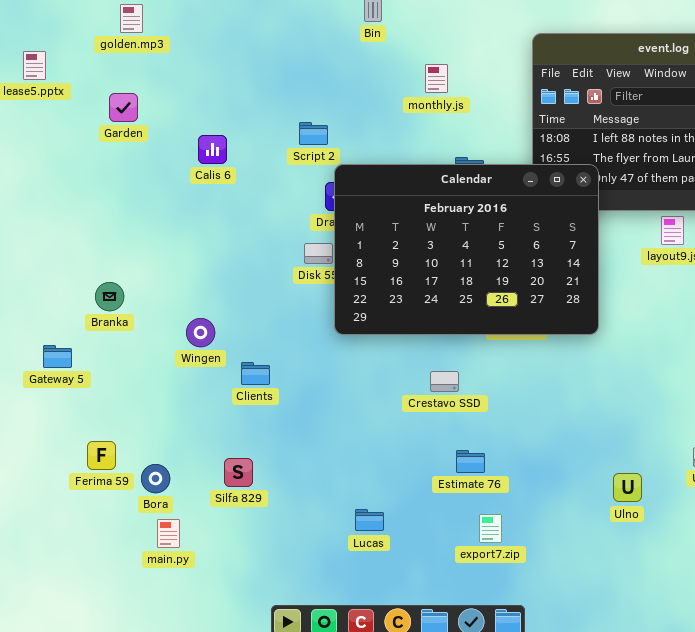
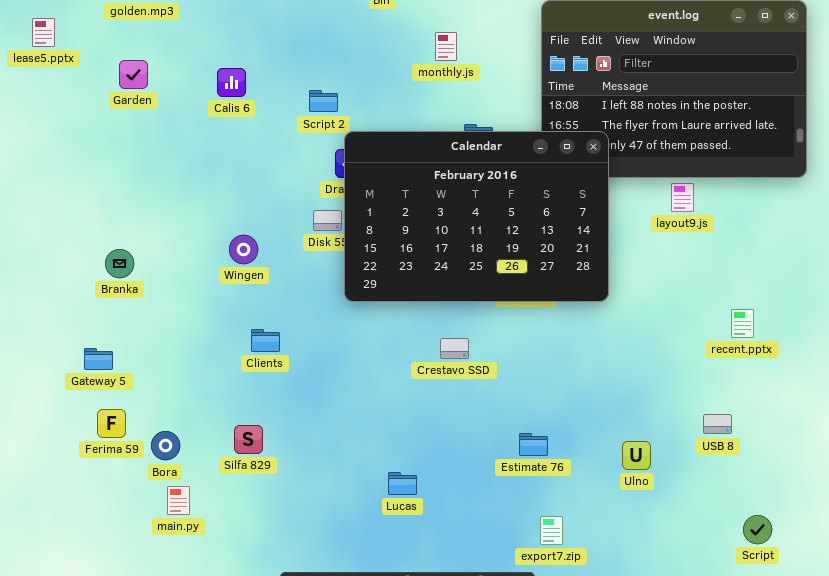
Calis 6: [198,135,227,164] -> [217,68,246,97], moved
Wingen: [186,318,215,347] -> [229,235,258,264], moved
Gateway 5: [43,345,72,368] -> [84,348,113,370], moved
Estimate 76: [456,450,485,473] -> [519,433,548,456], moved
Lucas: [355,509,384,531] -> [388,472,417,495], moved
export7.zip: [479,514,502,543] -> [540,516,563,545], moved

